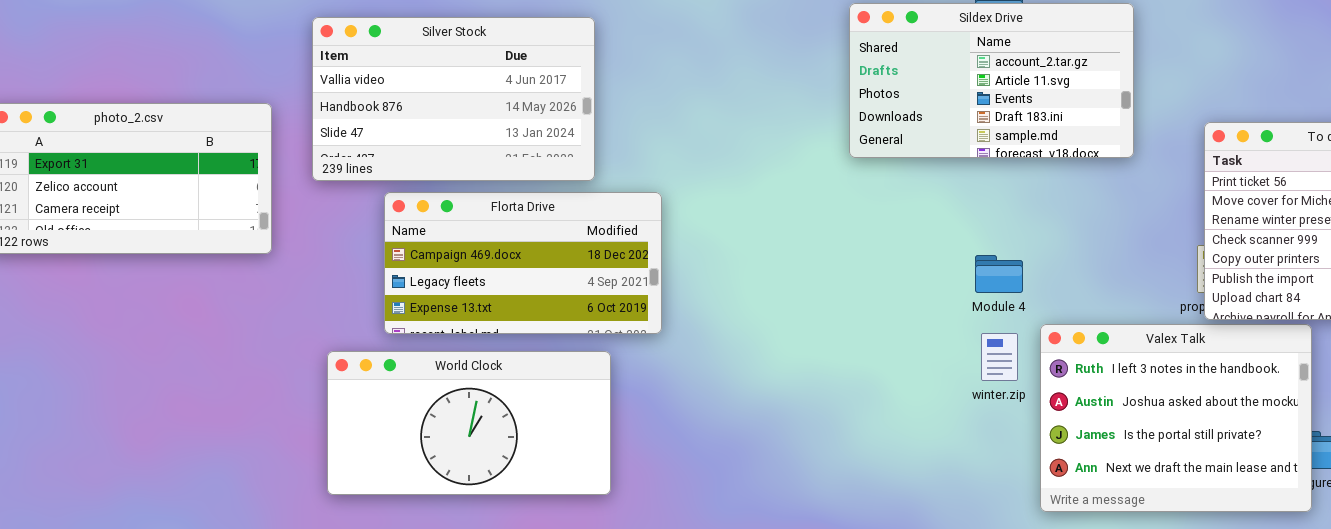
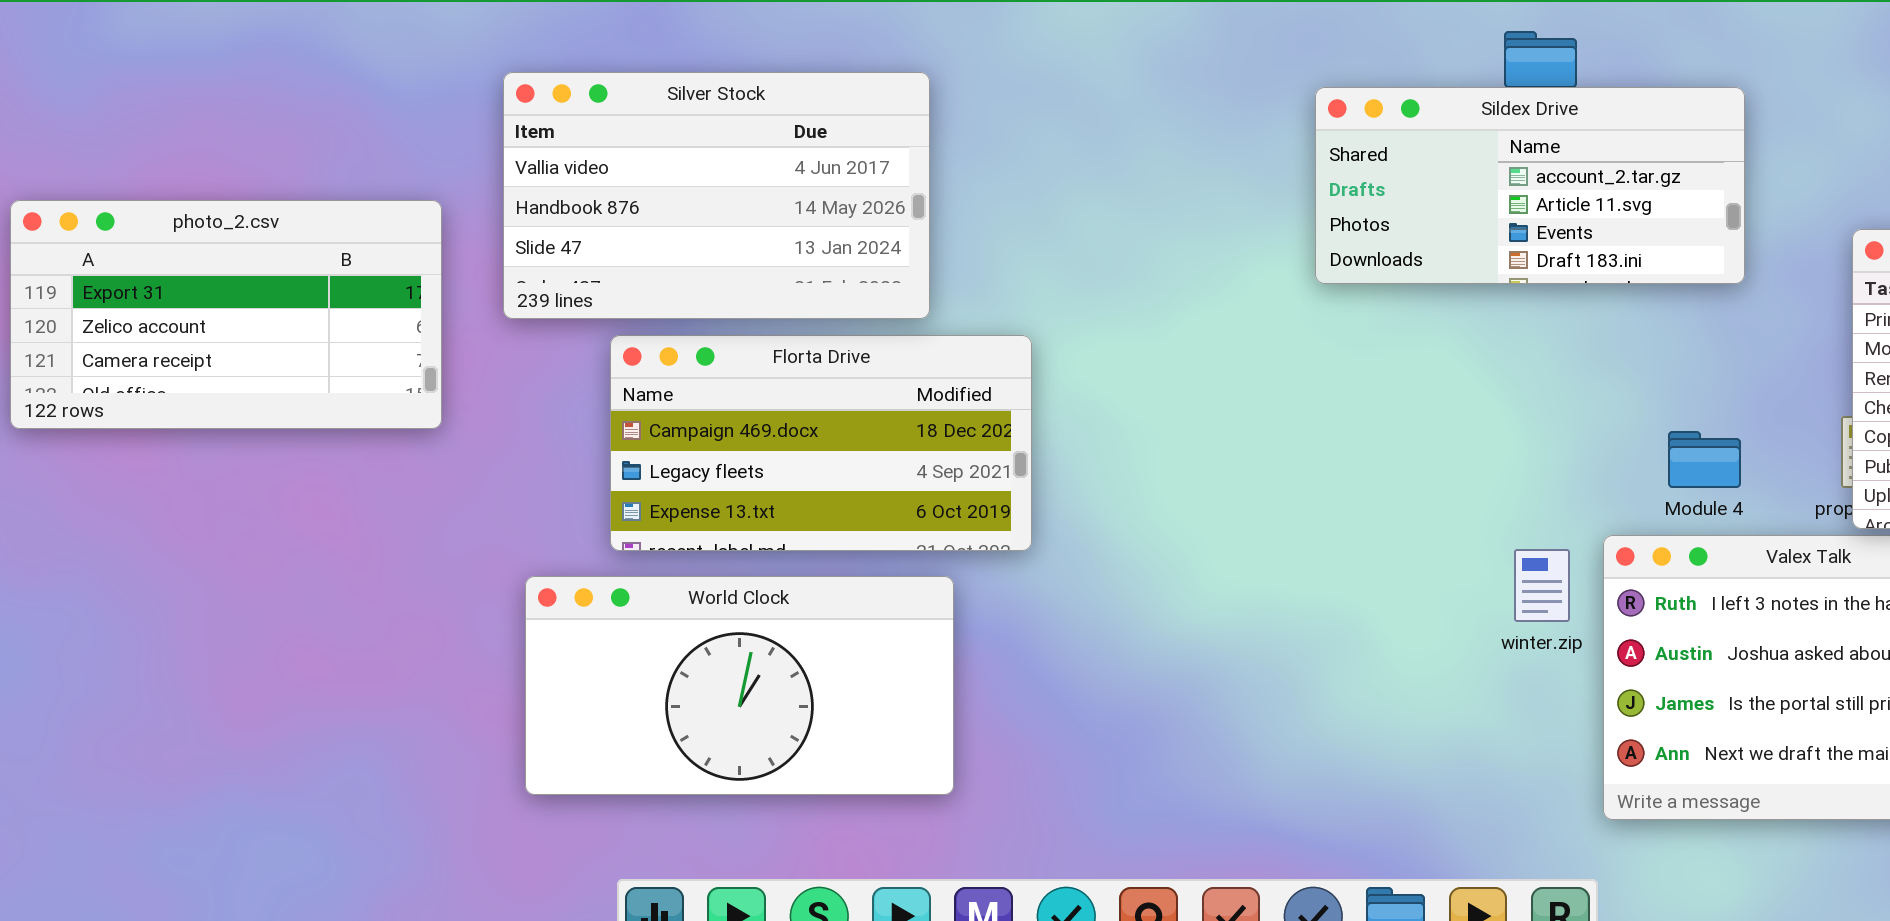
Sildex Drive: [849,3,1134,158] -> [1315,87,1745,284], resized
Module 4: [975,255,1023,293] -> [1668,431,1741,488], moved

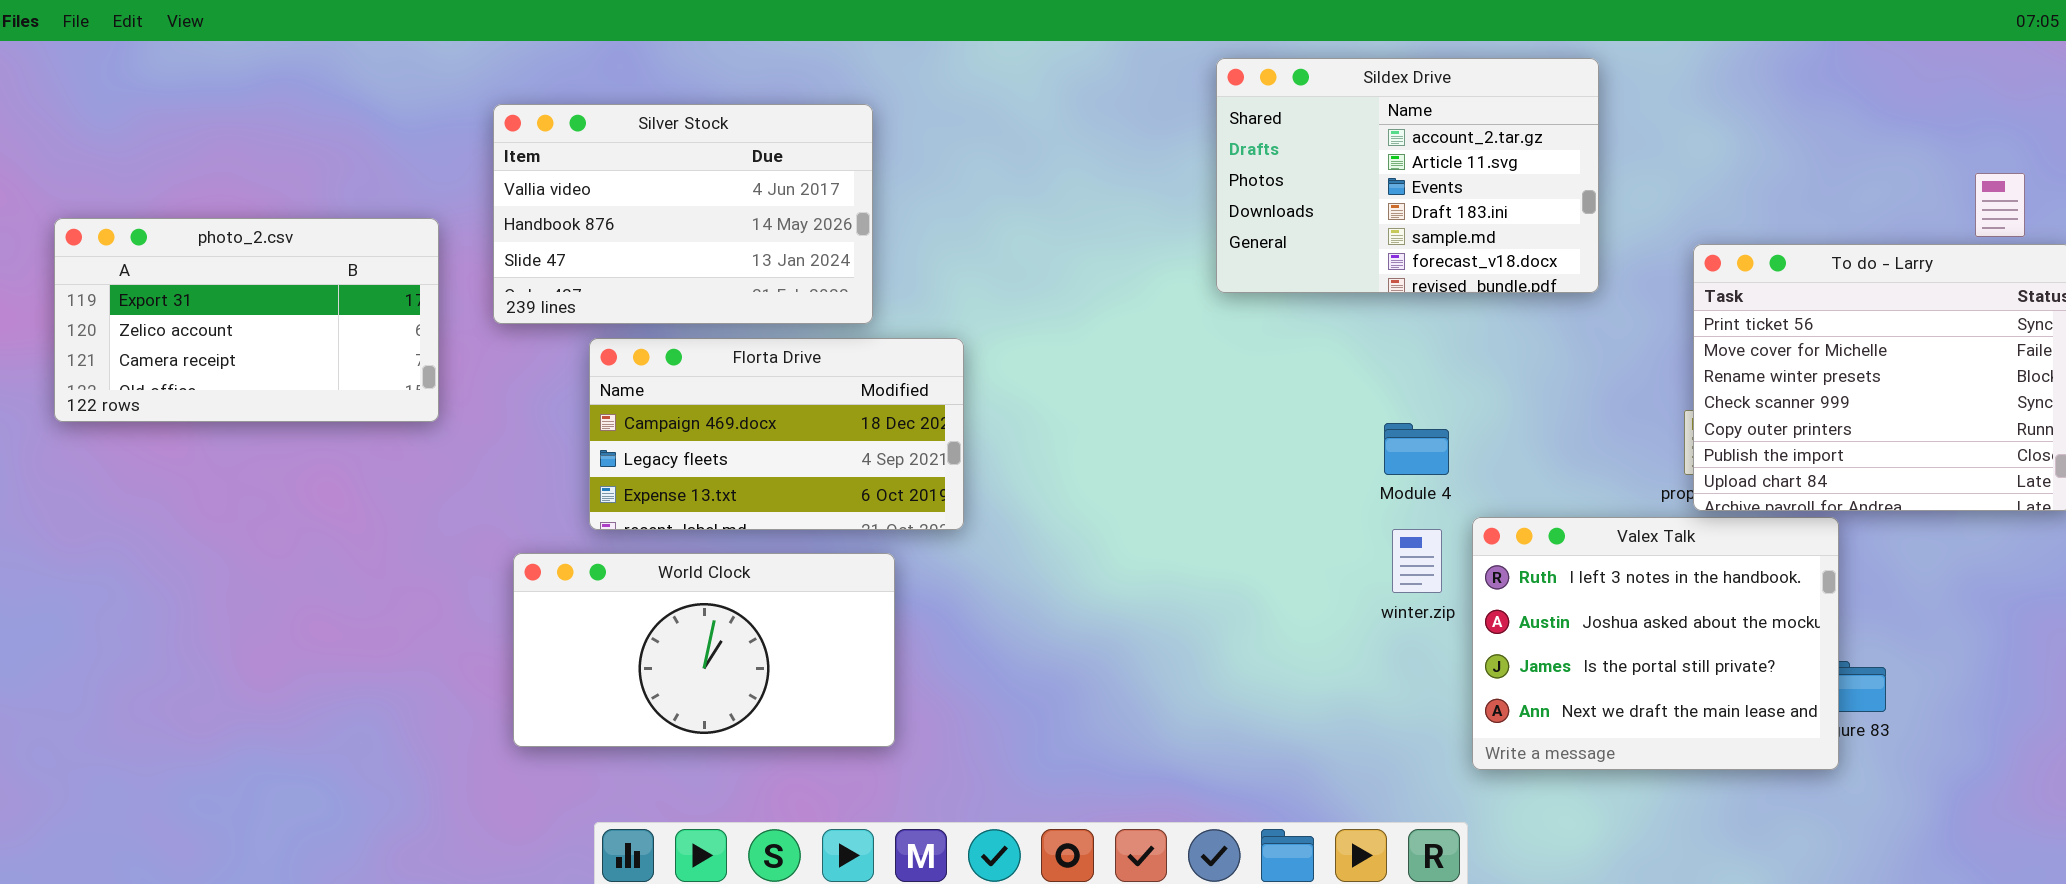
Sildex Drive: [1315,87,1745,284] -> [1216,58,1599,293], resized
Module 4: [1668,431,1741,488] -> [1384,423,1449,475], moved

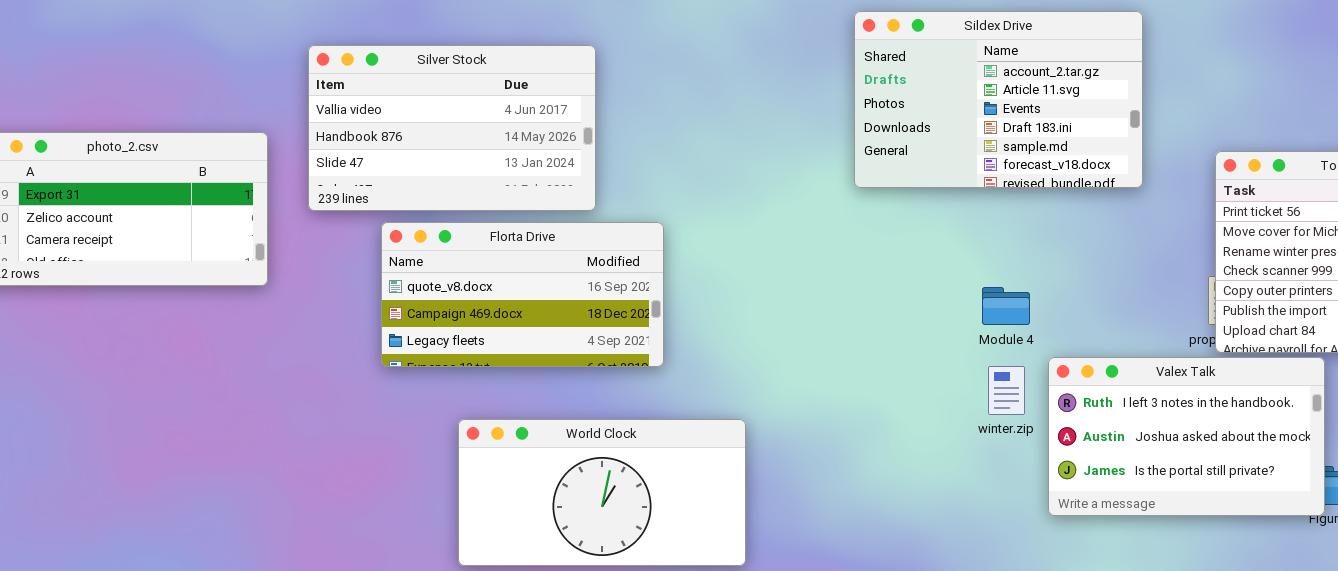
Florta Drive: [589,338,964,530] -> [381,222,664,367], scrolled up 1 row
Valex Talk: [1472,517,1839,770] -> [1048,357,1325,516], resized
World Clock: [513,553,895,747] -> [458,419,746,566], moved

